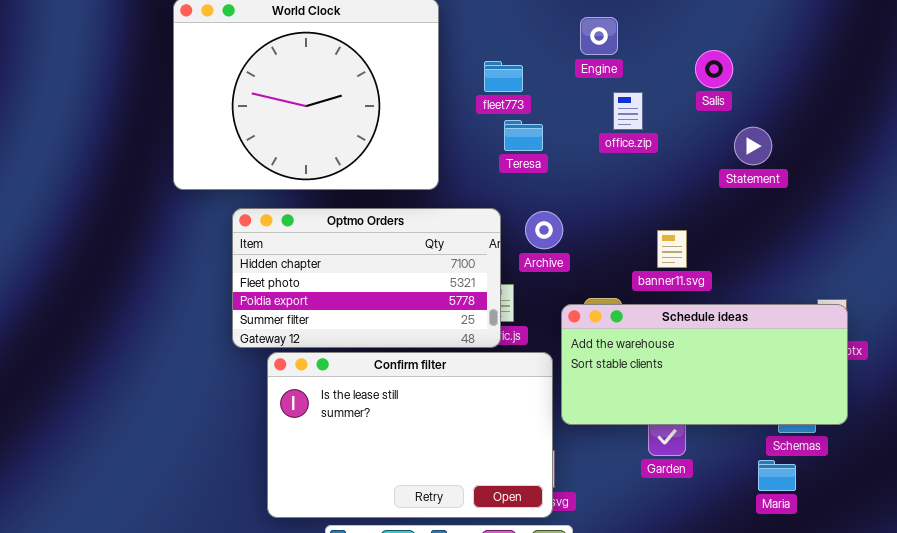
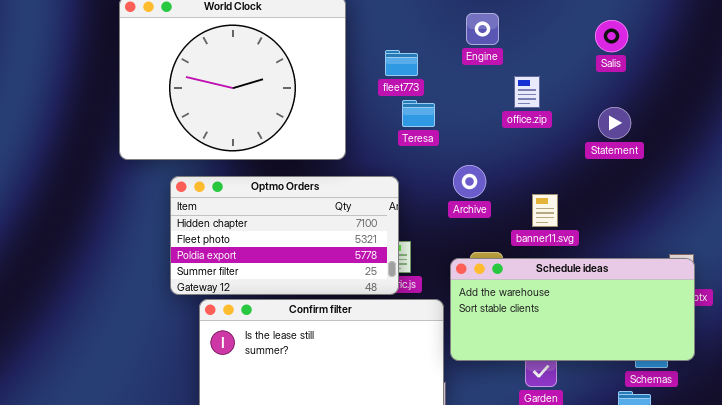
Salis: [695,50,733,88] -> [595,20,628,52], moved
office.zip: [613,92,643,130] -> [514,76,540,108], moved
Archive: [525,211,563,249] -> [453,165,486,198], moved

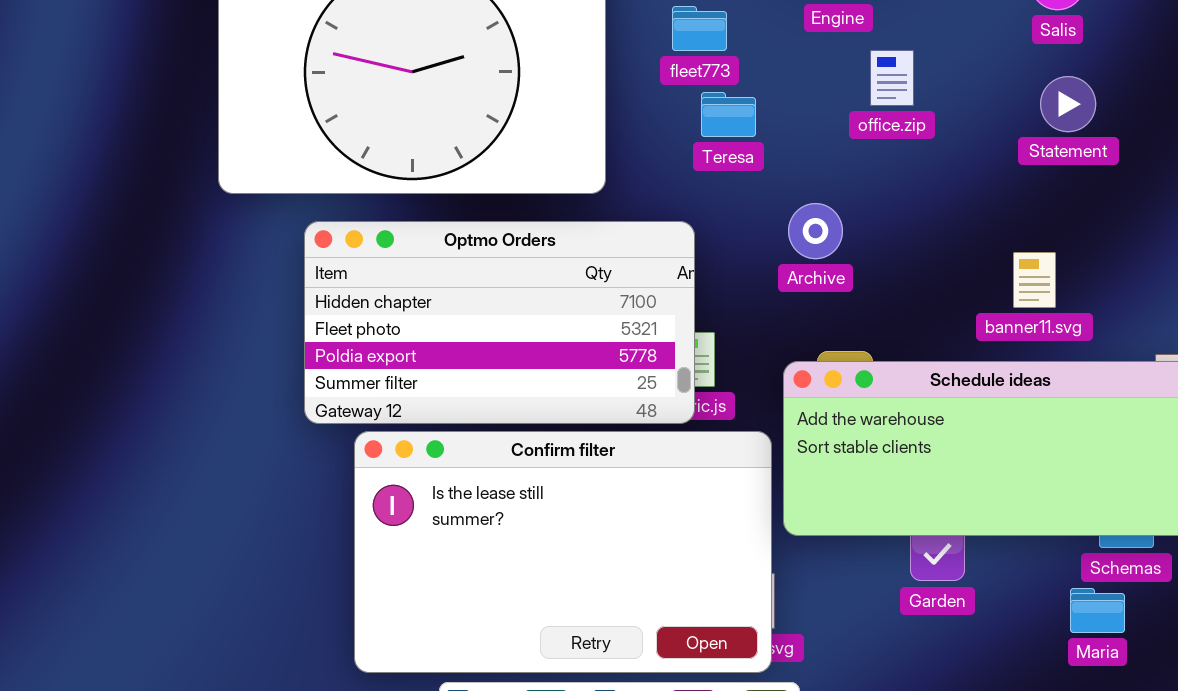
office.zip: [514,76,540,108] -> [870,50,914,106], moved
Statement: [598,107,631,139] -> [1040,76,1096,132], moved
banner11.svg: [532,194,558,227] -> [1013,252,1056,308], moved

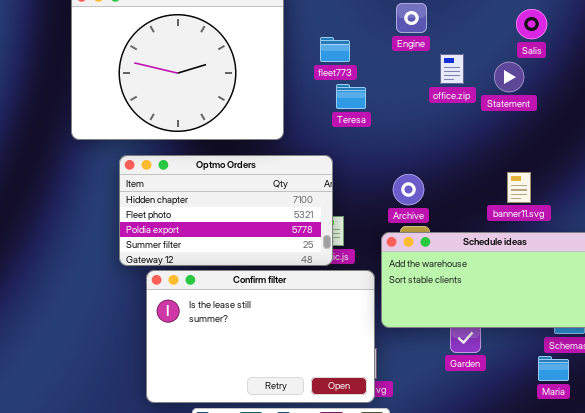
office.zip: [870,50,914,106] -> [440,54,464,84], moved
Statement: [1040,76,1096,132] -> [494,62,524,92], moved
Archive: [788,203,843,259] -> [393,174,424,205], moved

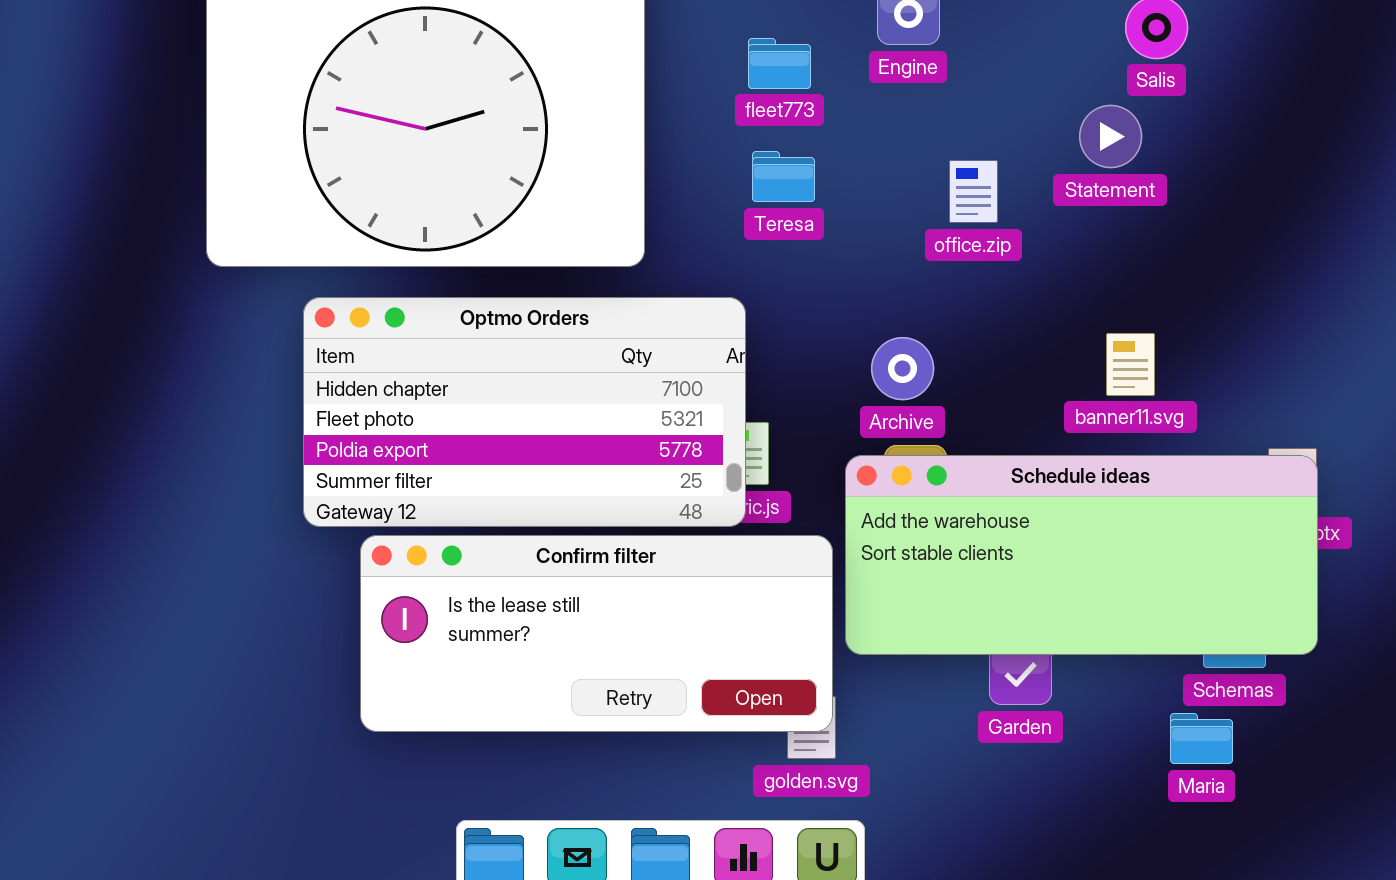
fleet773: [320,37,350,62] -> [748,38,811,89], moved
office.zip: [440,54,464,84] -> [949,160,998,223], moved
Confirm filter: [146,270,375,403] -> [360,535,833,732], resized

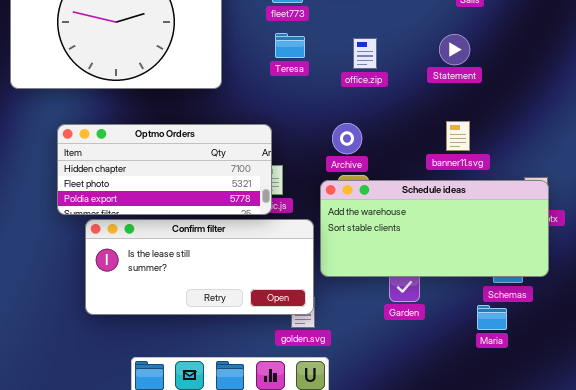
Statement: [1079,105,1142,168] -> [439,34,470,65], moved
office.zip: [949,160,998,223] -> [353,38,377,69], moved
Optmo Orders: [303,297,746,527] -> [57,124,272,215], resized

